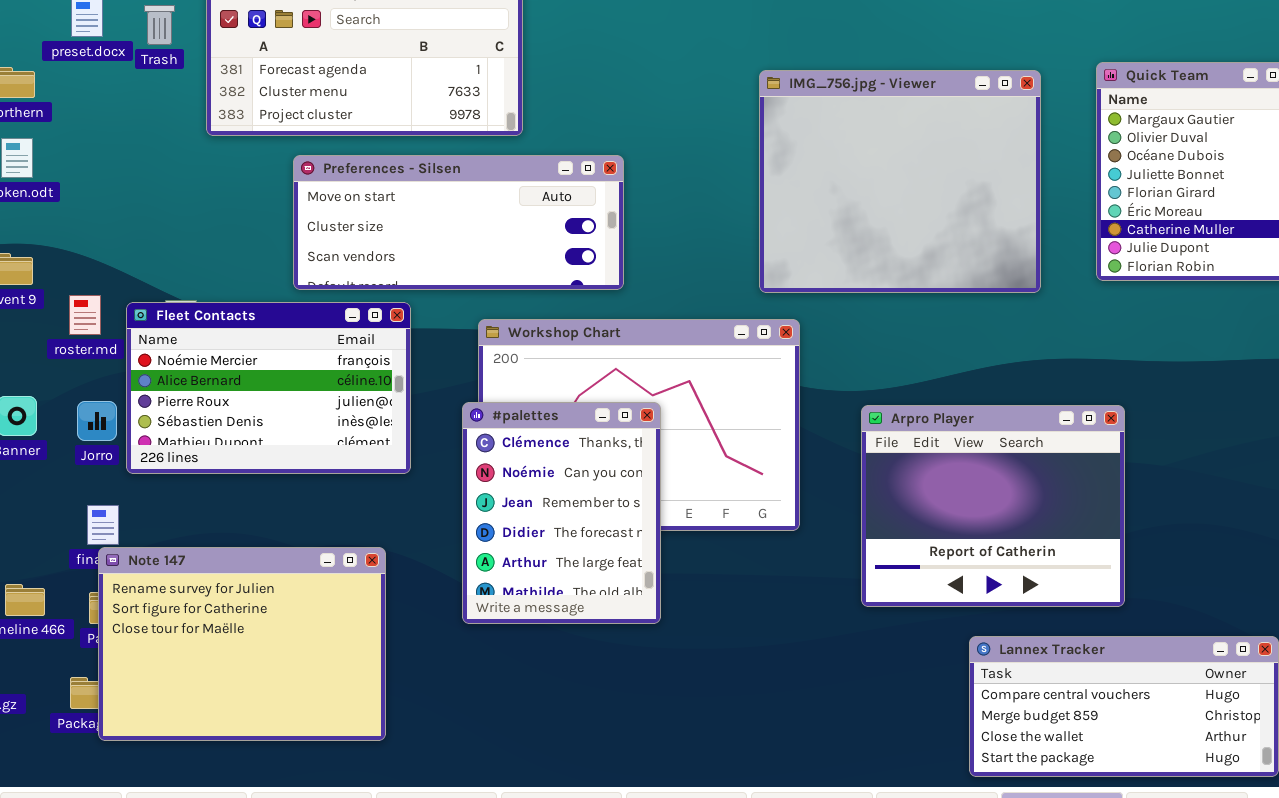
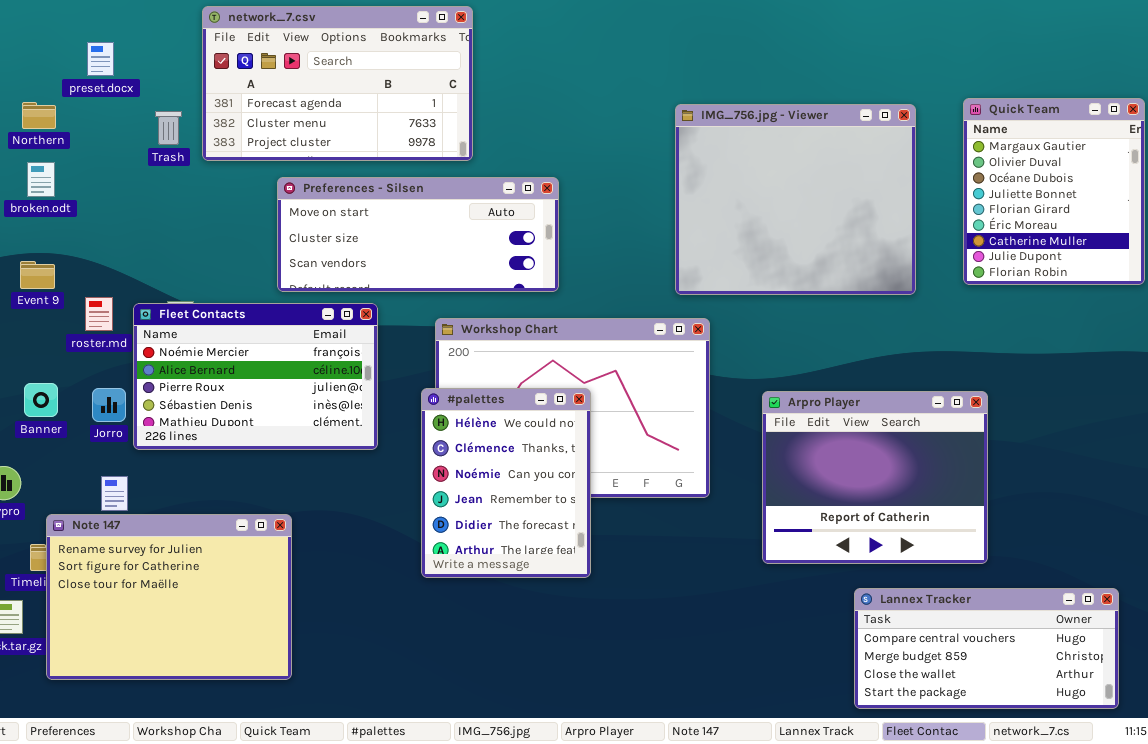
Trash: [144,5,175,45] -> [155,111,182,145], moved
#palettes: [462,402,661,624] -> [421,388,591,578], scrolled up 1 row
Note 147: [98,547,386,741] -> [46,514,292,680], moved

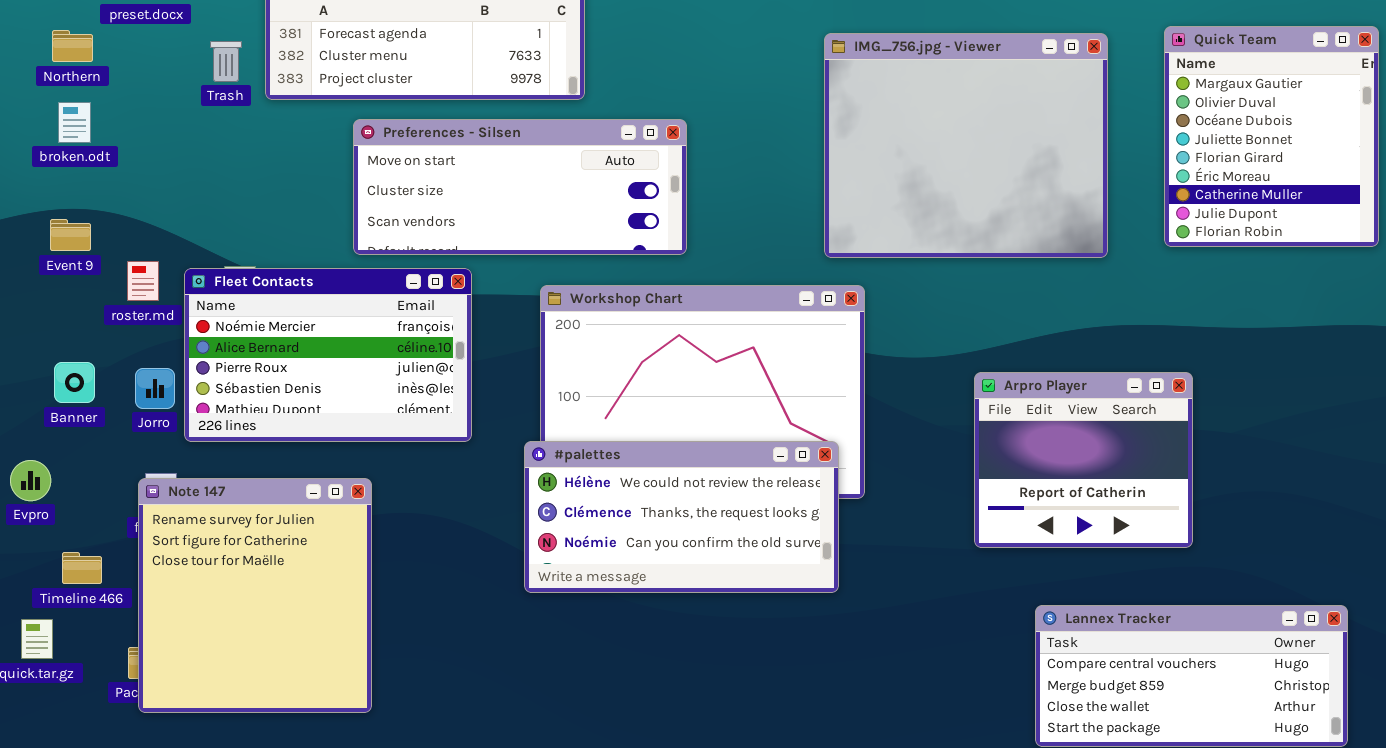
#palettes: [421,388,591,578] -> [524,441,839,593], resized
Arpro Player: [762,391,988,564] -> [974,372,1193,548], resized
Note 147: [46,514,292,680] -> [138,478,372,713], resized

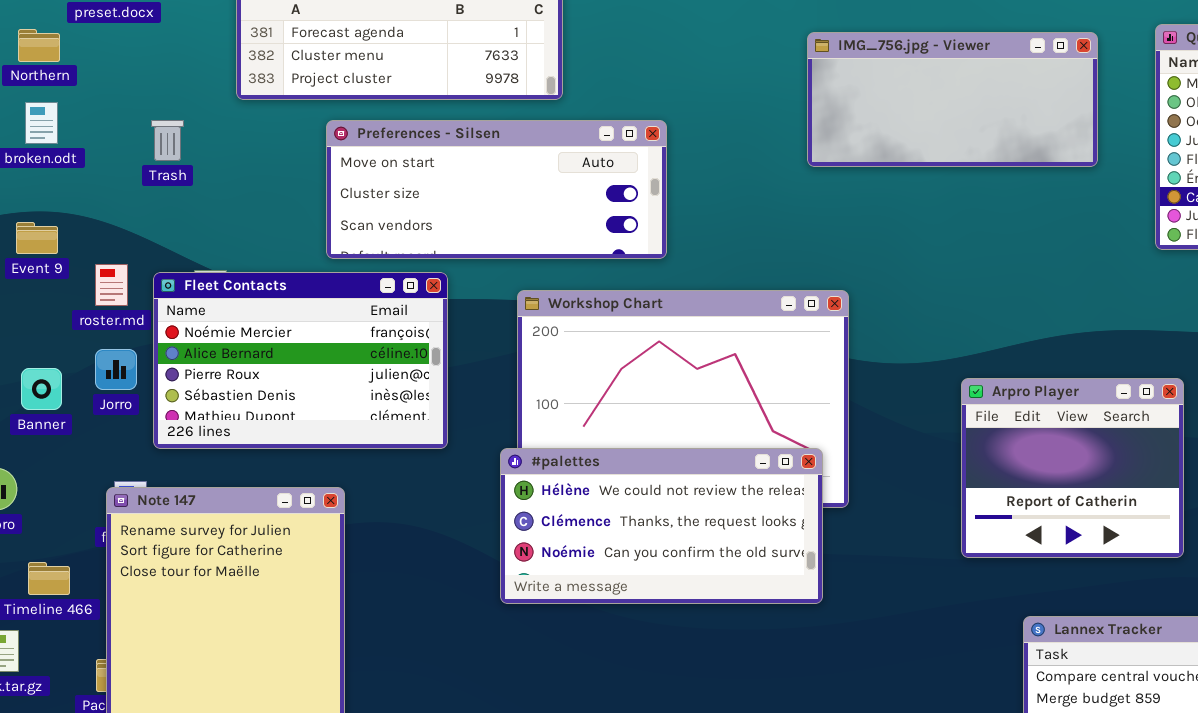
IMG_756.jpg - Viewer: [824,33,1108,258] -> [807,32,1098,167], resized
Trash: [210,41,242,82] -> [151,120,184,161], moved
Jorro: [135,368,175,409] -> [95,349,137,390], moved

